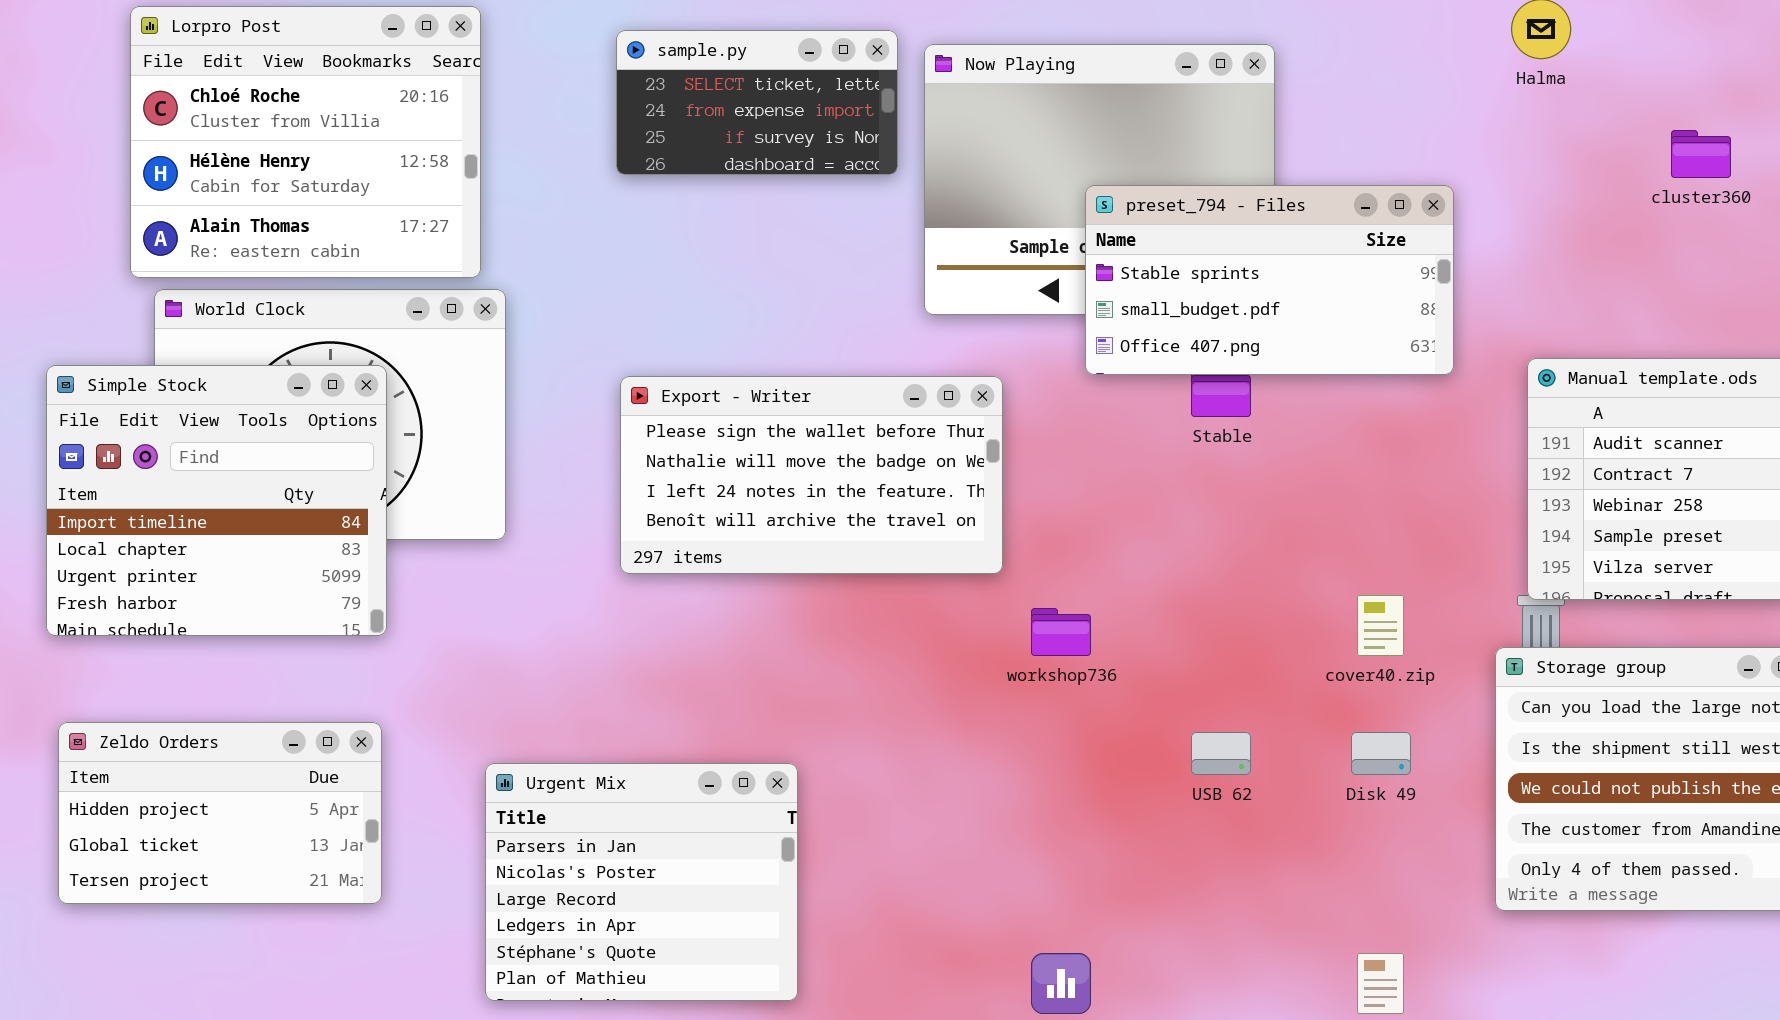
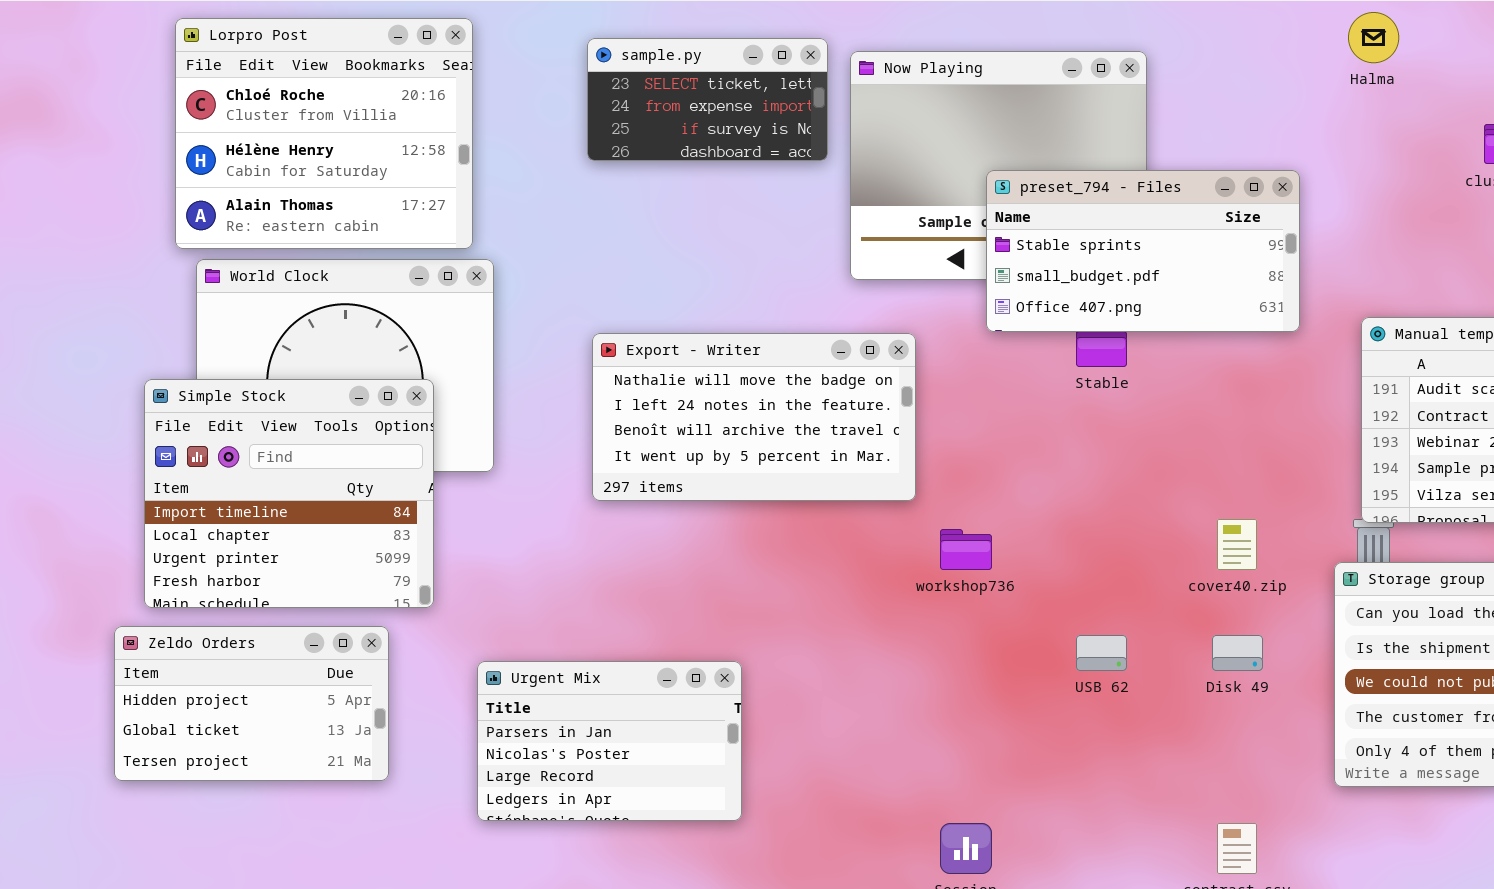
Simple Stock: [46,365,387,636] -> [144,379,434,608], moved
Export - Writer: [620,376,1003,574] -> [592,333,916,501], scrolled down 1 row
Urgent Mix: [485,763,798,1001] -> [477,661,742,821], resized

